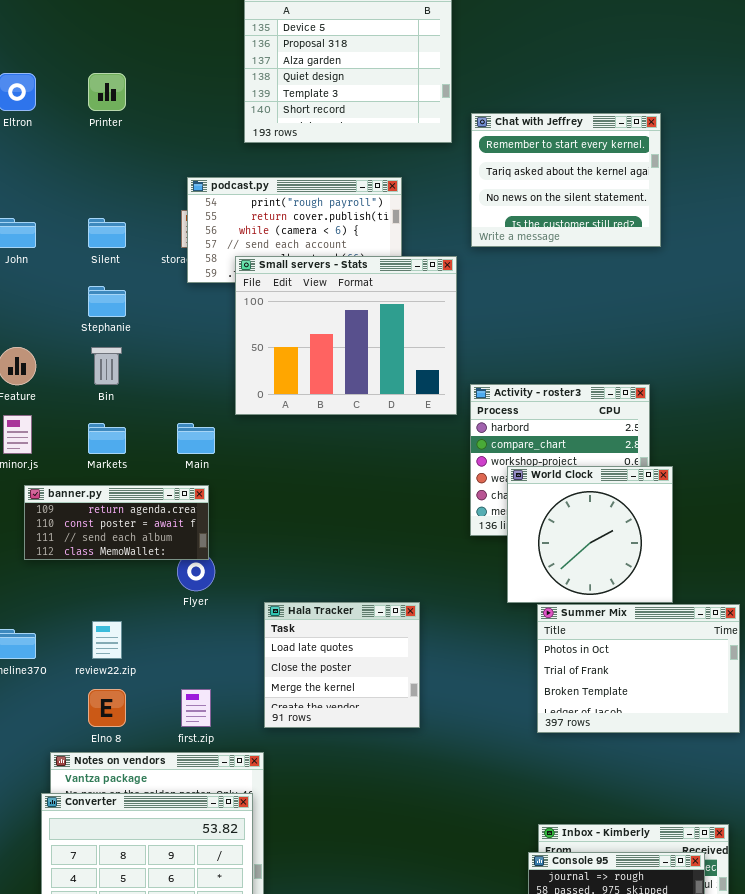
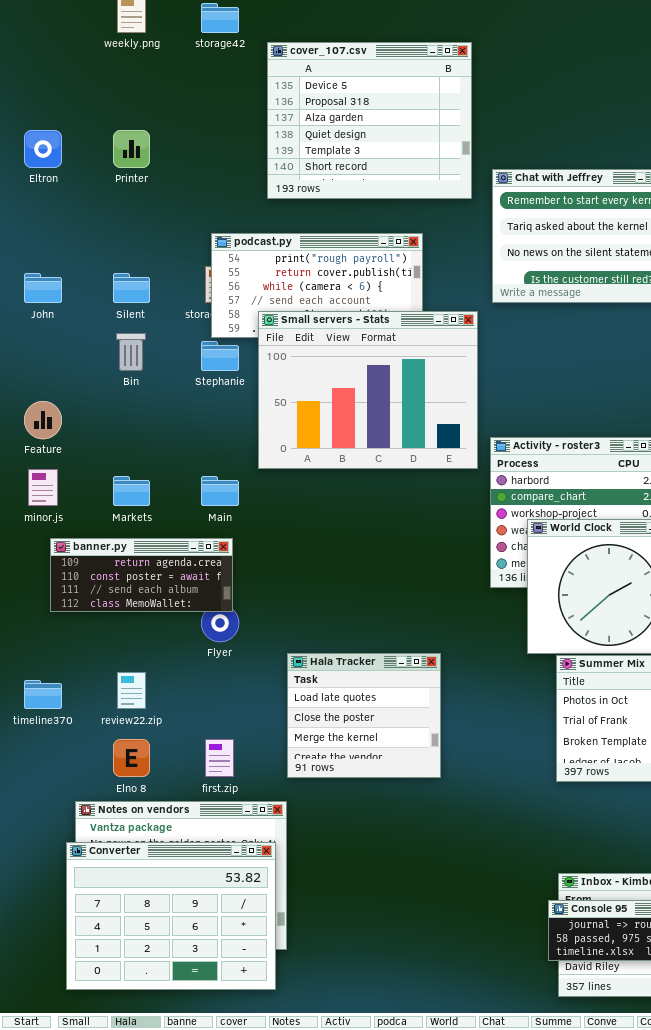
Stephanie: [88,286,126,317] -> [201,341,239,371], moved
Bin: [91,347,122,385] -> [116,333,146,371], moved

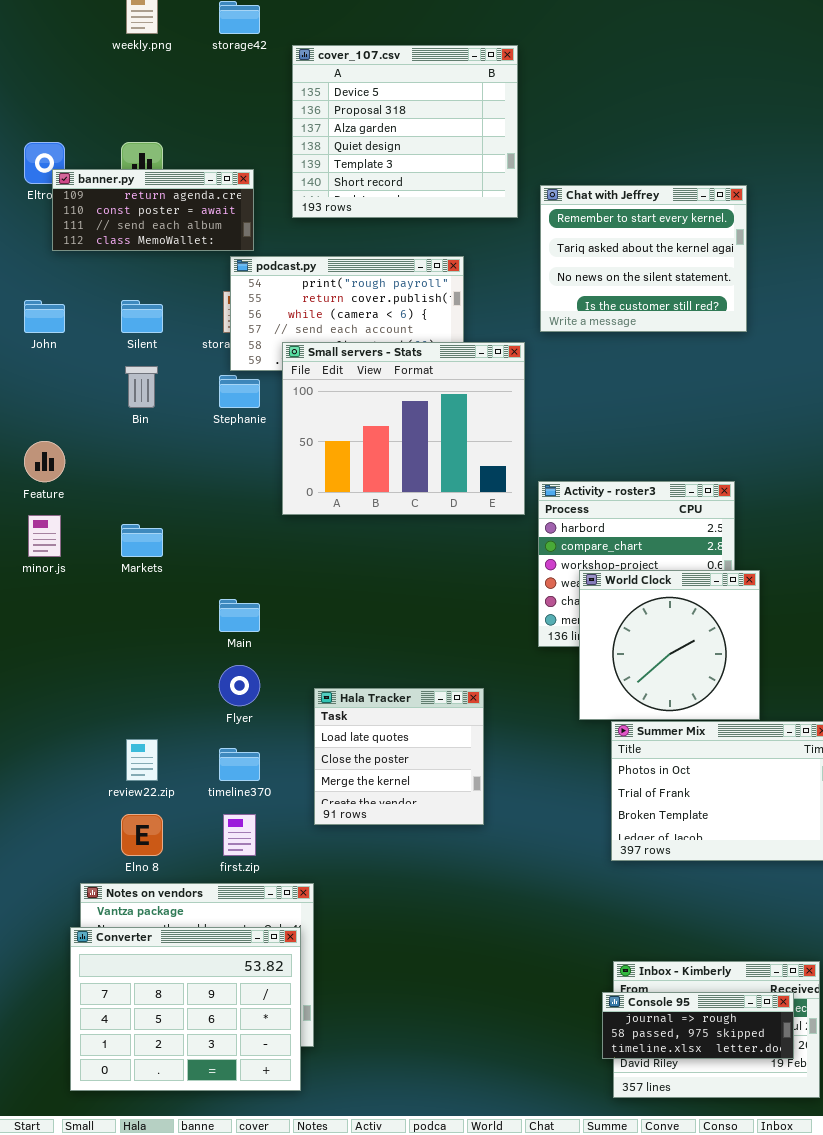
Main: [201,476,239,506] -> [219,599,260,632], moved
banner.py: [50,538,233,612] -> [52,169,254,251], moved
Hala Tracker: [287,653,441,778] -> [314,688,484,825], moved
timeline370: [24,680,62,709] -> [219,748,260,781], moved

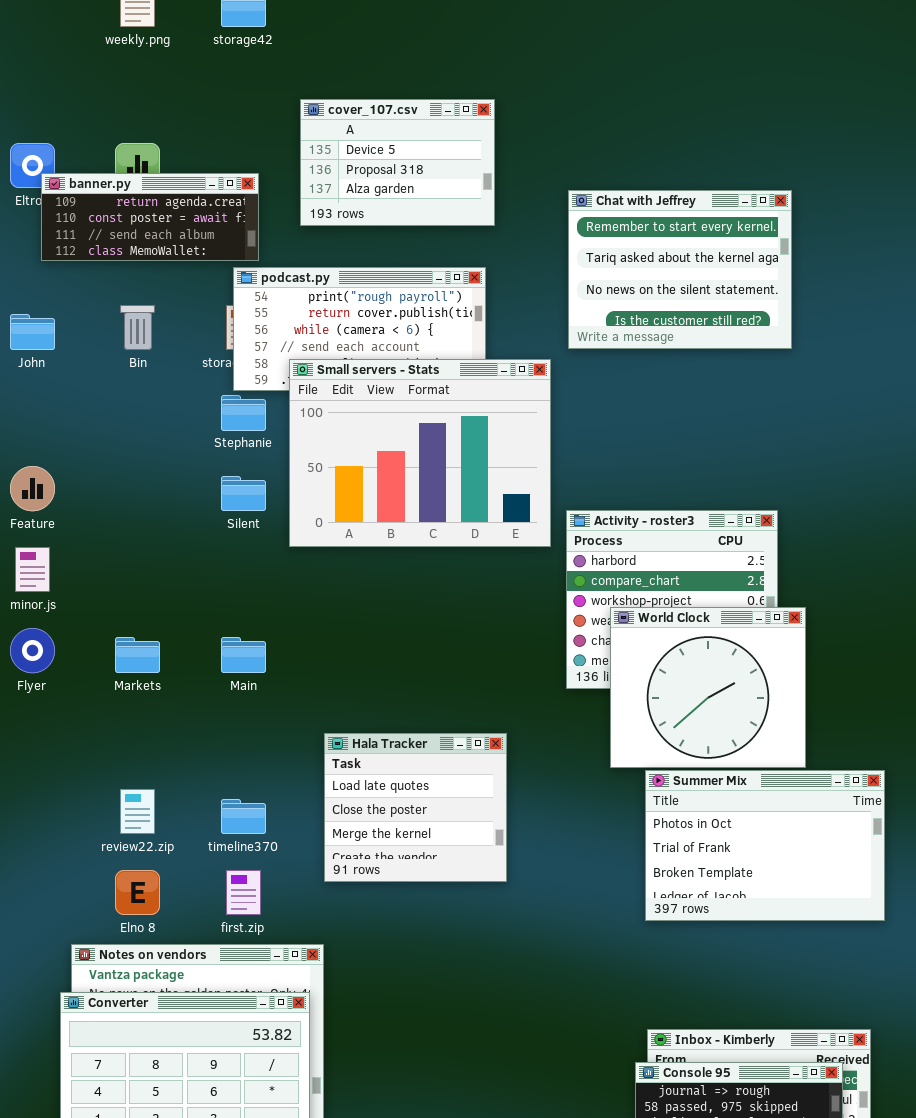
cover_107.csv: [292,45,518,218] -> [300,99,495,226], resized
Silent: [121,300,163,333] -> [221,476,266,511], moved
Bin: [125,366,158,408] -> [120,305,155,350], moved
Markets: [121,524,163,557] -> [115,637,160,673], moved
Flyer: [219,665,260,706] -> [10,628,55,673], moved

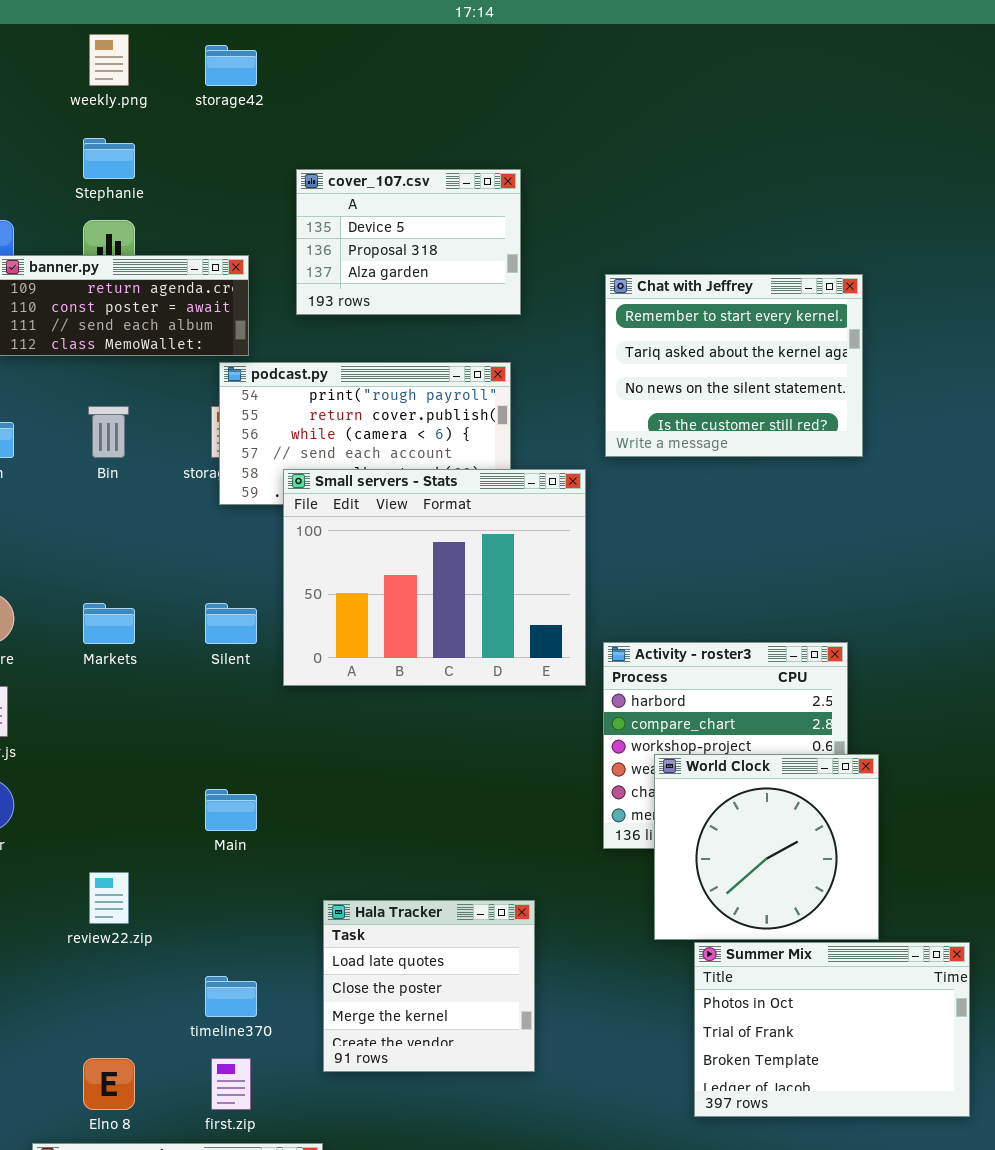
Stephanie: [221,395,266,431] -> [83,138,135,179], moved
Markets: [115,637,160,673] -> [83,603,135,644], moved
review22.zip: [120,789,155,834] -> [89,872,129,924], moved

